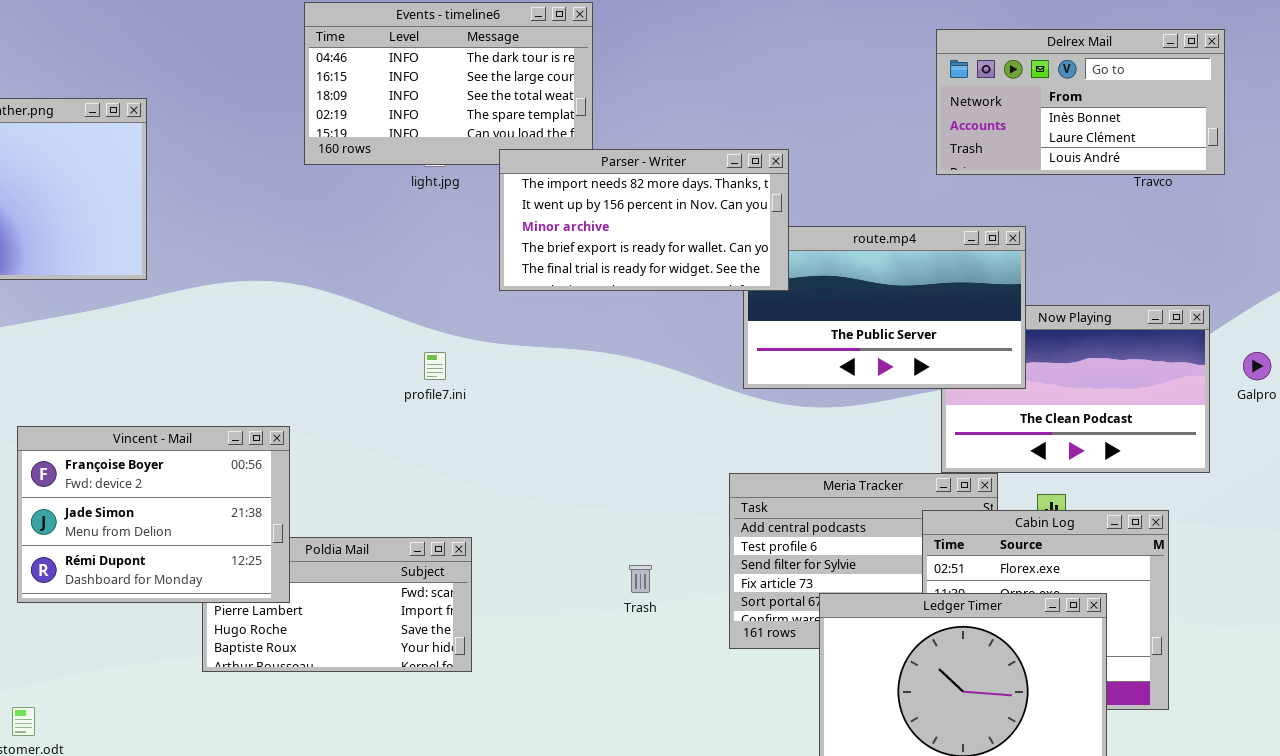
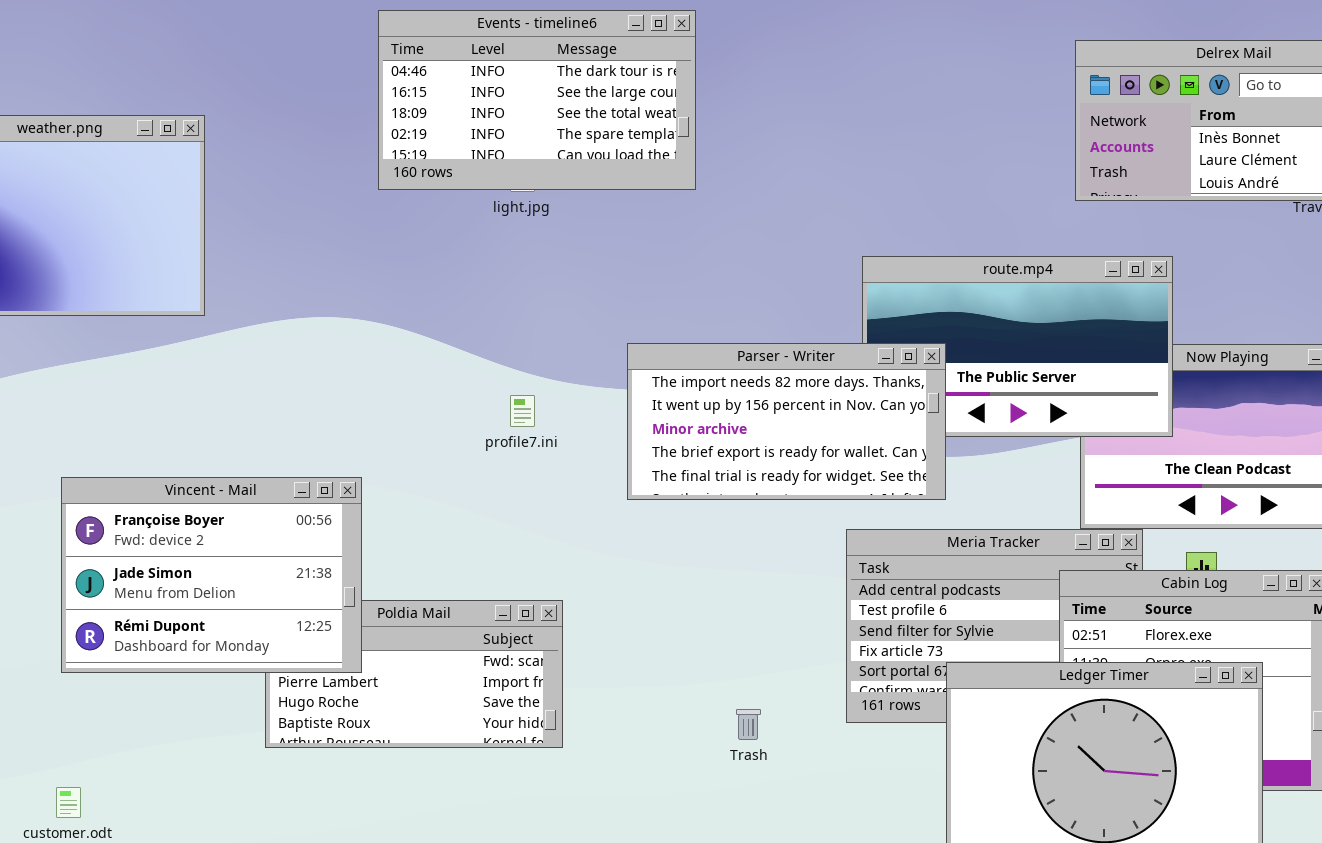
Parser - Writer: [499,149,789,291] -> [627,343,946,500], moved
Trash: [629,565,652,593] -> [736,709,761,740], moved

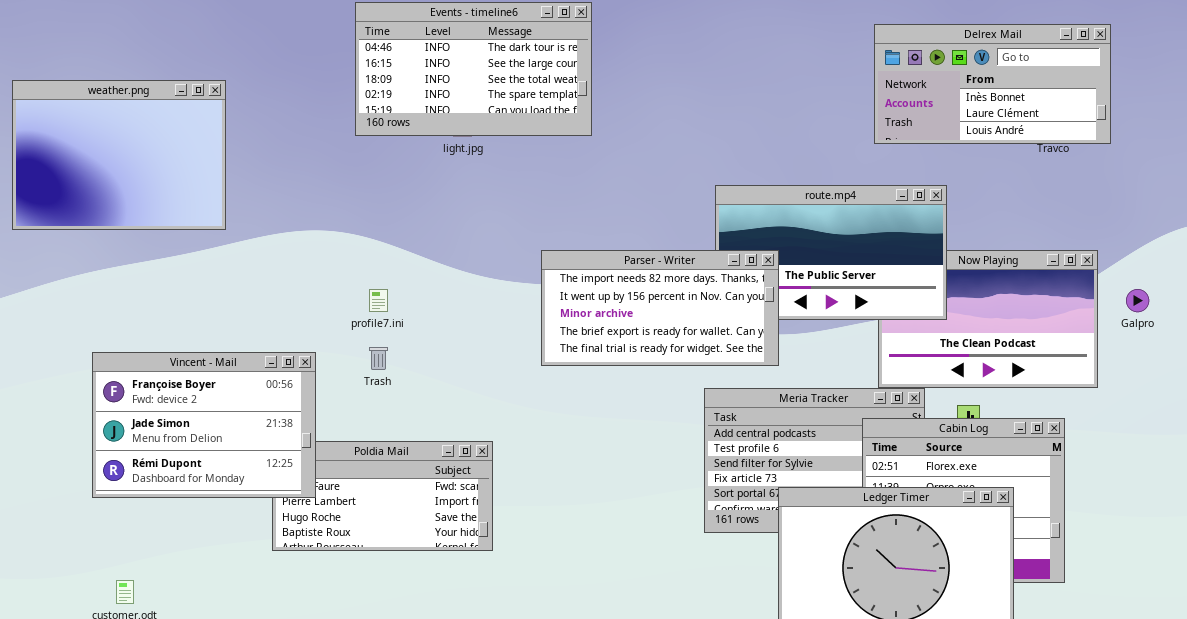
profile7.ini: [510,395,535,427] -> [369,289,388,312], moved
Vincent - Mail: [61,477,362,673] -> [92,352,316,498], moved
Trash: [736,709,761,740] -> [369,347,388,370], moved

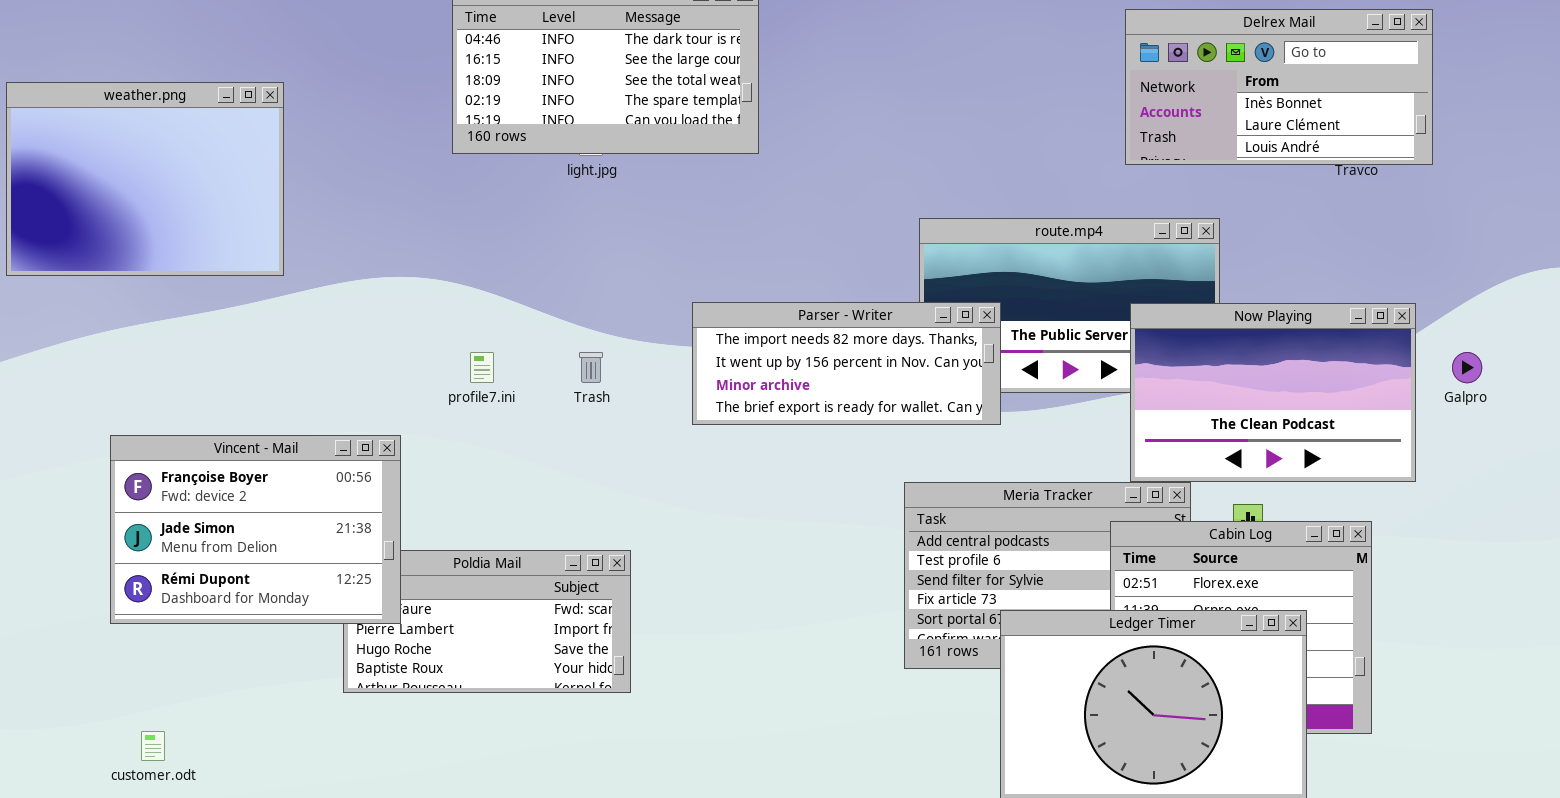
Parser - Writer: [541,250,779,366] -> [692,302,1001,425], resized
Now Playing: [878,250,1098,388] -> [1130,303,1416,482], raised
Trash: [369,347,388,370] -> [579,352,603,383], moved

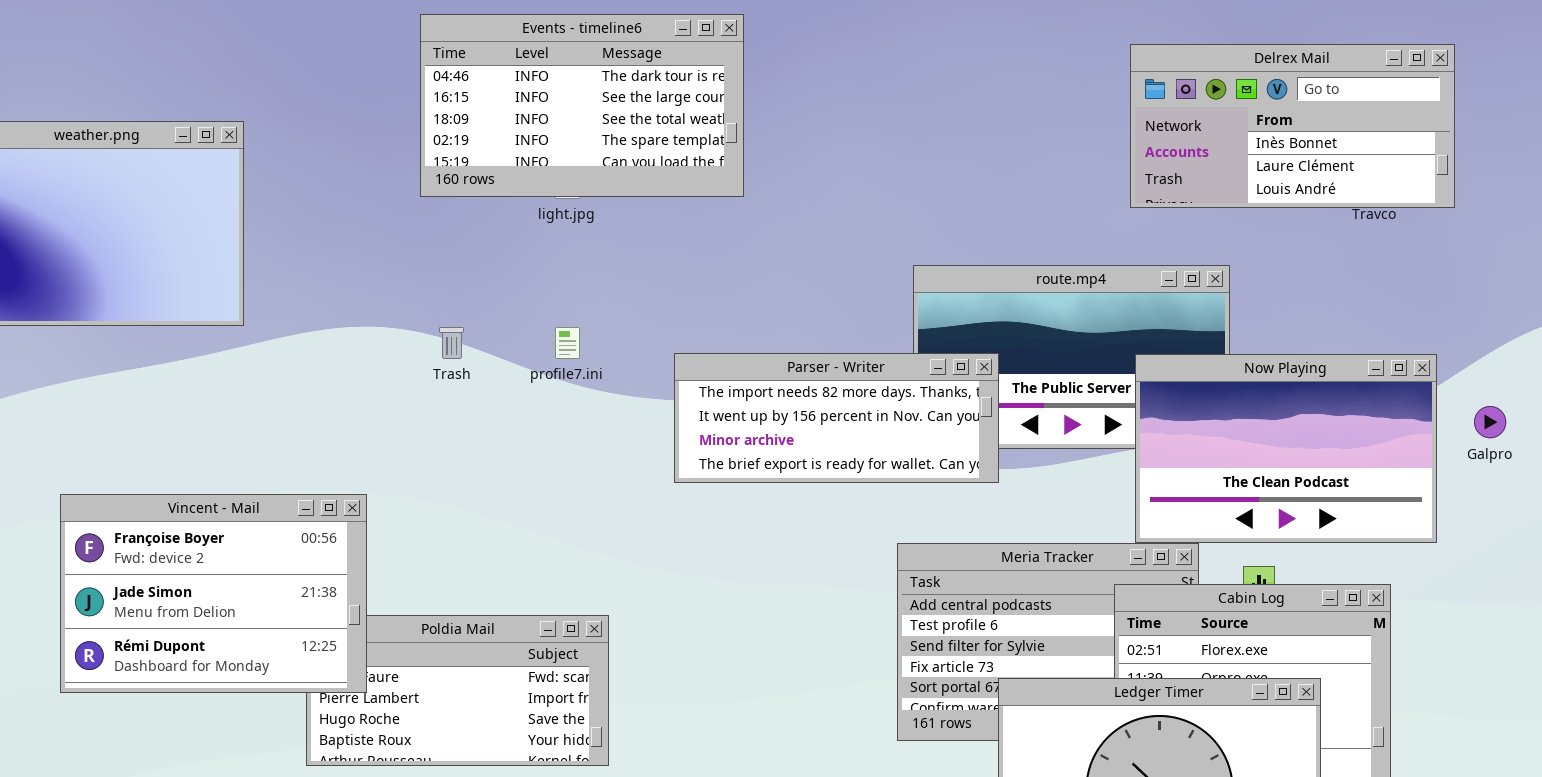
profile7.ini: [470,352,494,383] -> [555,327,580,359], moved
Trash: [579,352,603,383] -> [439,327,464,359], moved

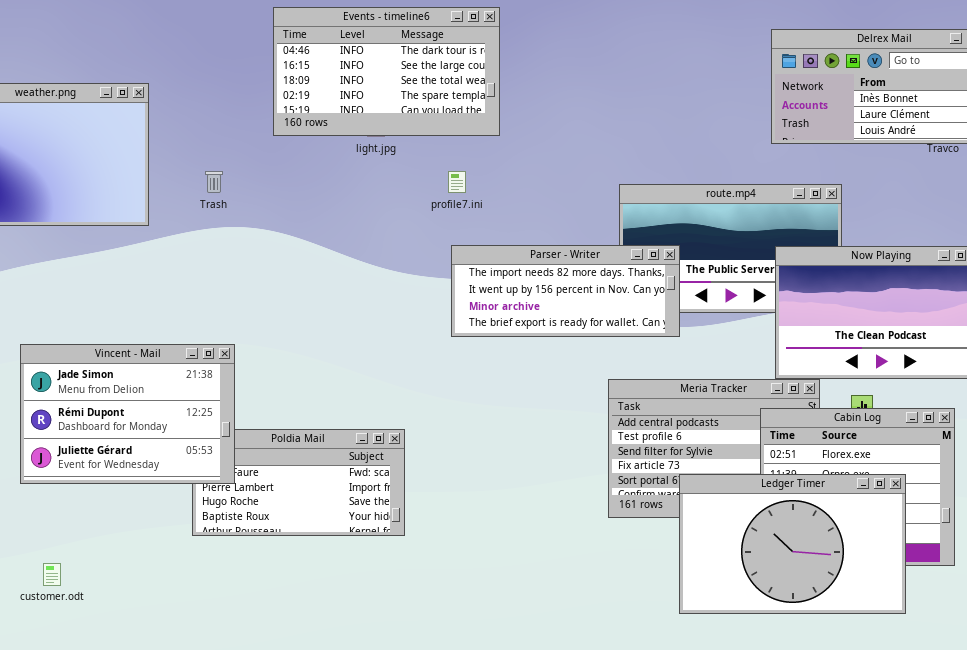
Trash: [439,327,464,359] -> [205,171,223,193], moved
profile7.ini: [555,327,580,359] -> [448,171,466,193], moved
Vincent - Mail: [60,494,367,693] -> [20,344,235,484], scrolled down 1 row

